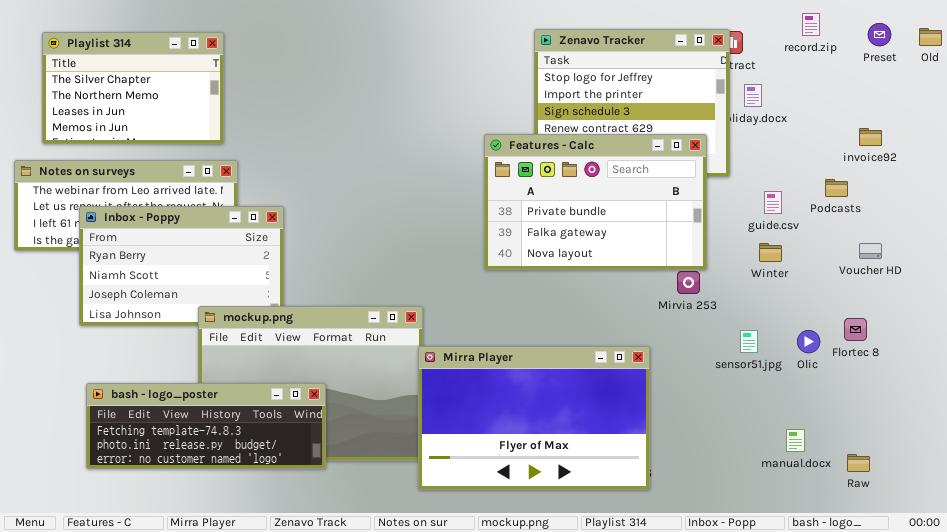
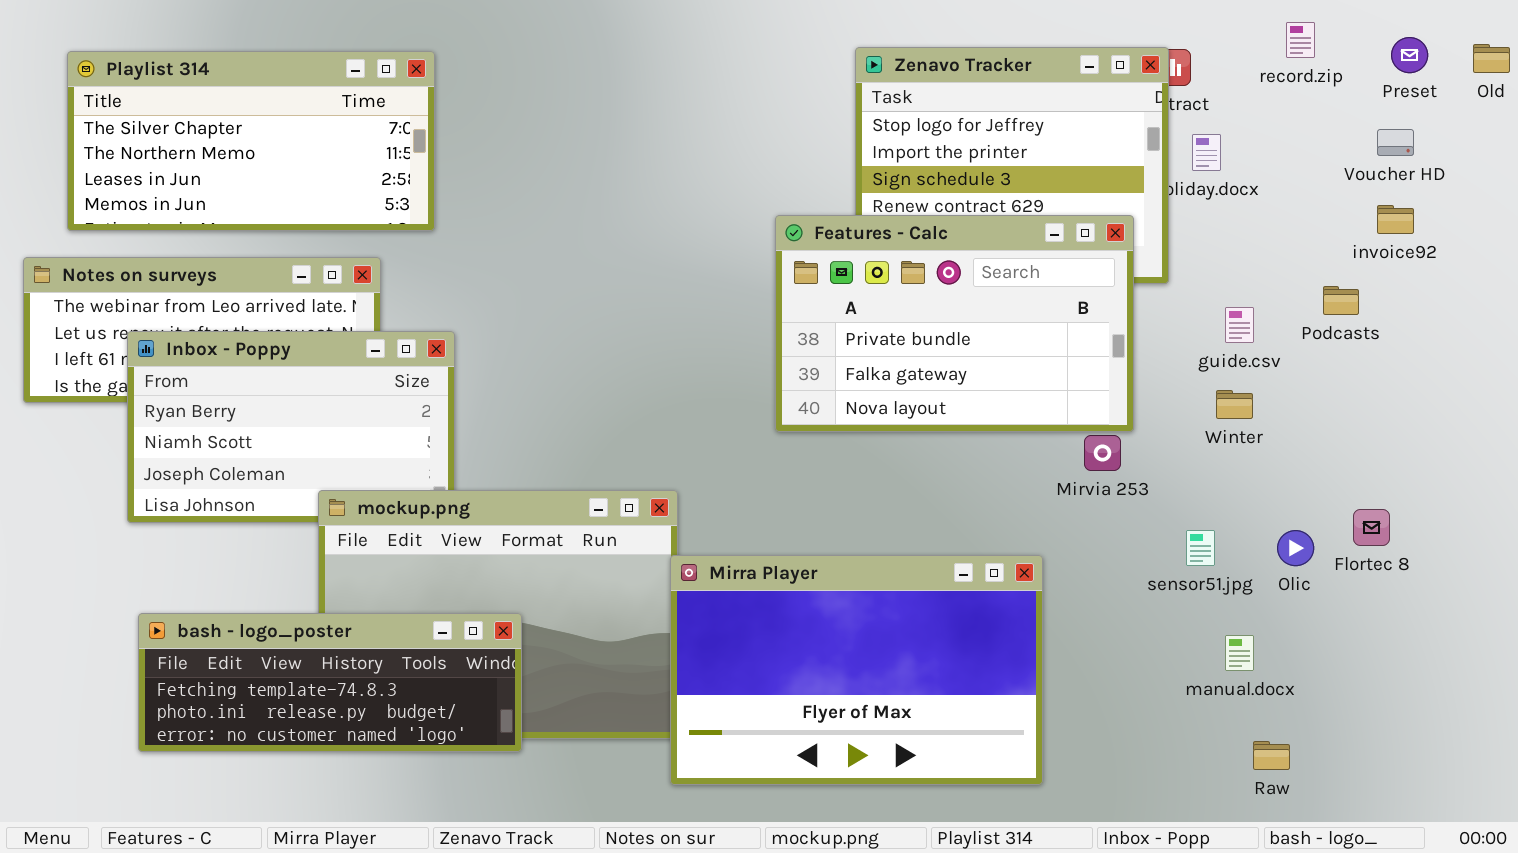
Playlist 314: [42,32,224,144] -> [67,51,435,231], resized
Voucher HD: [859,243,882,259] -> [1377,129,1414,156], moved
manual.docx: [786,429,805,452] -> [1225,635,1254,671], moved
Raw: [847,454,870,472] -> [1253,741,1290,770], moved

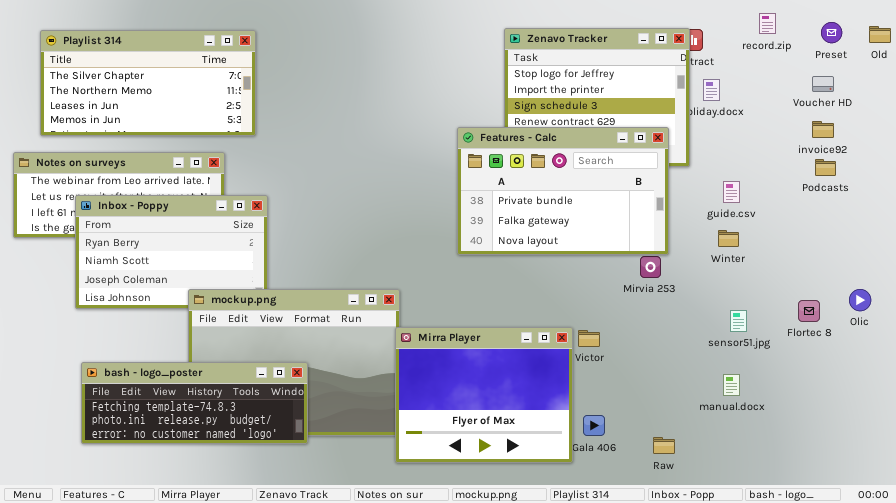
Podcasts: [1323,286,1359,315] -> [815,159,836,176], moved
sensor51.jpg: [1186,530,1215,566] -> [730,310,747,332], moved
Olic: [1277,530,1314,566] -> [849,289,871,311], moved
Mirra Player: [670,555,1043,785] -> [395,327,573,463], resized
Raw: [1253,741,1290,770] -> [653,437,675,454], moved

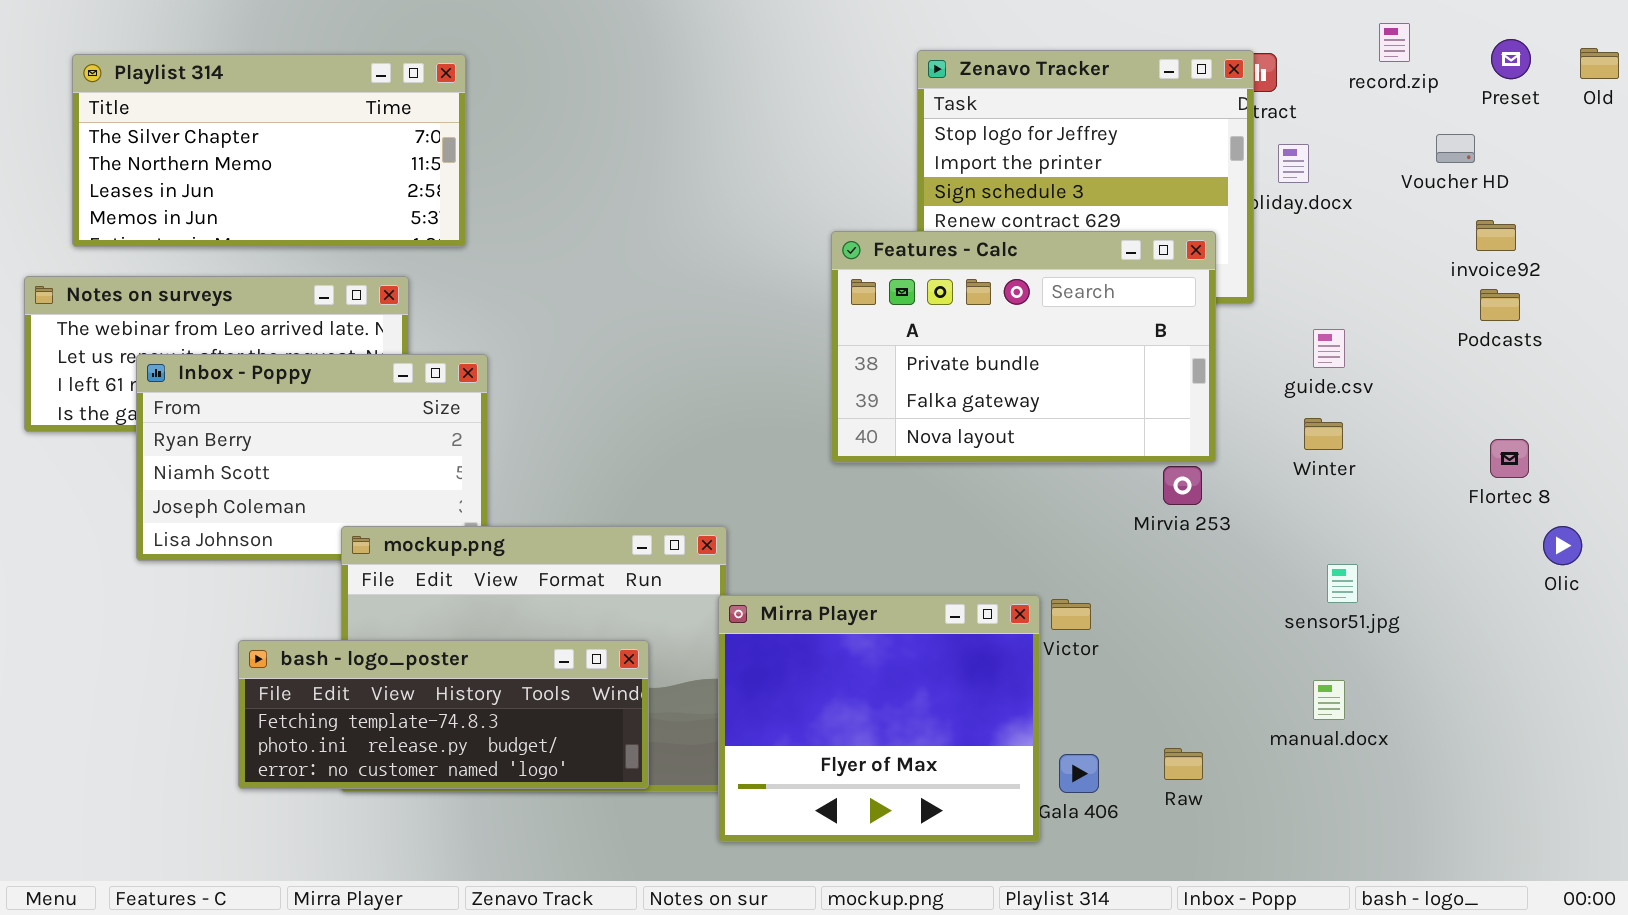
Voucher HD: [812,76,834,92] -> [1436,134,1475,163], moved
Flortec 8: [798,300,820,322] -> [1490,439,1529,478], moved
bash - logo_poster: [81,362,308,444] -> [238,640,649,789], moved
Raw: [653,437,675,454] -> [1164,748,1203,780], moved

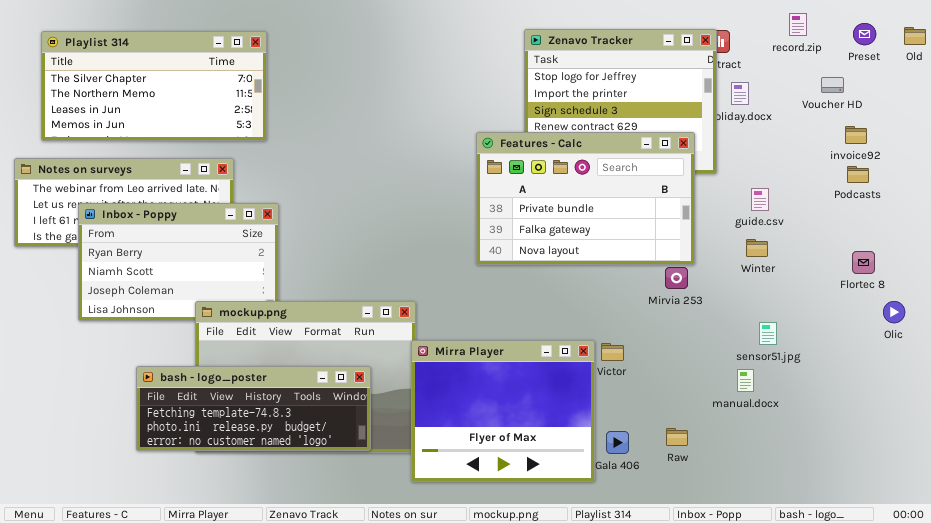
manual.docx: [1313,680,1345,720] -> [737,369,754,392], moved

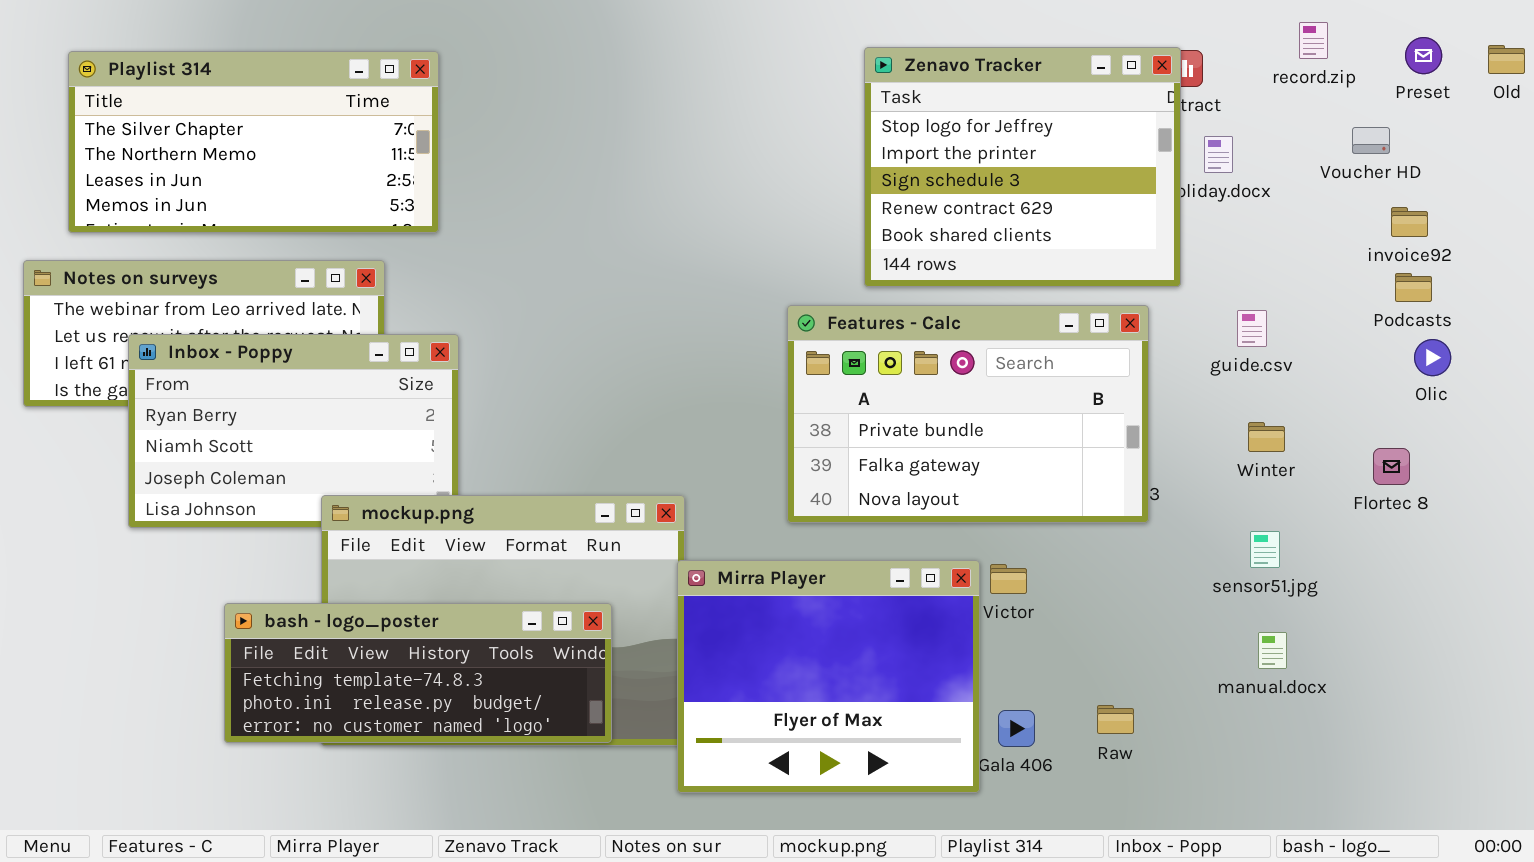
Features - Calc: [476,132,695,265] -> [787,305,1149,523], moved
Winter: [746,239,768,257] -> [1248,422,1285,452], moved
Flortec 8: [852,251,875,274] -> [1373,448,1410,485], moved
Olic: [883,301,905,323] -> [1414,339,1451,376], moved
manual.docx: [737,369,754,392] -> [1258,632,1287,669], moved

